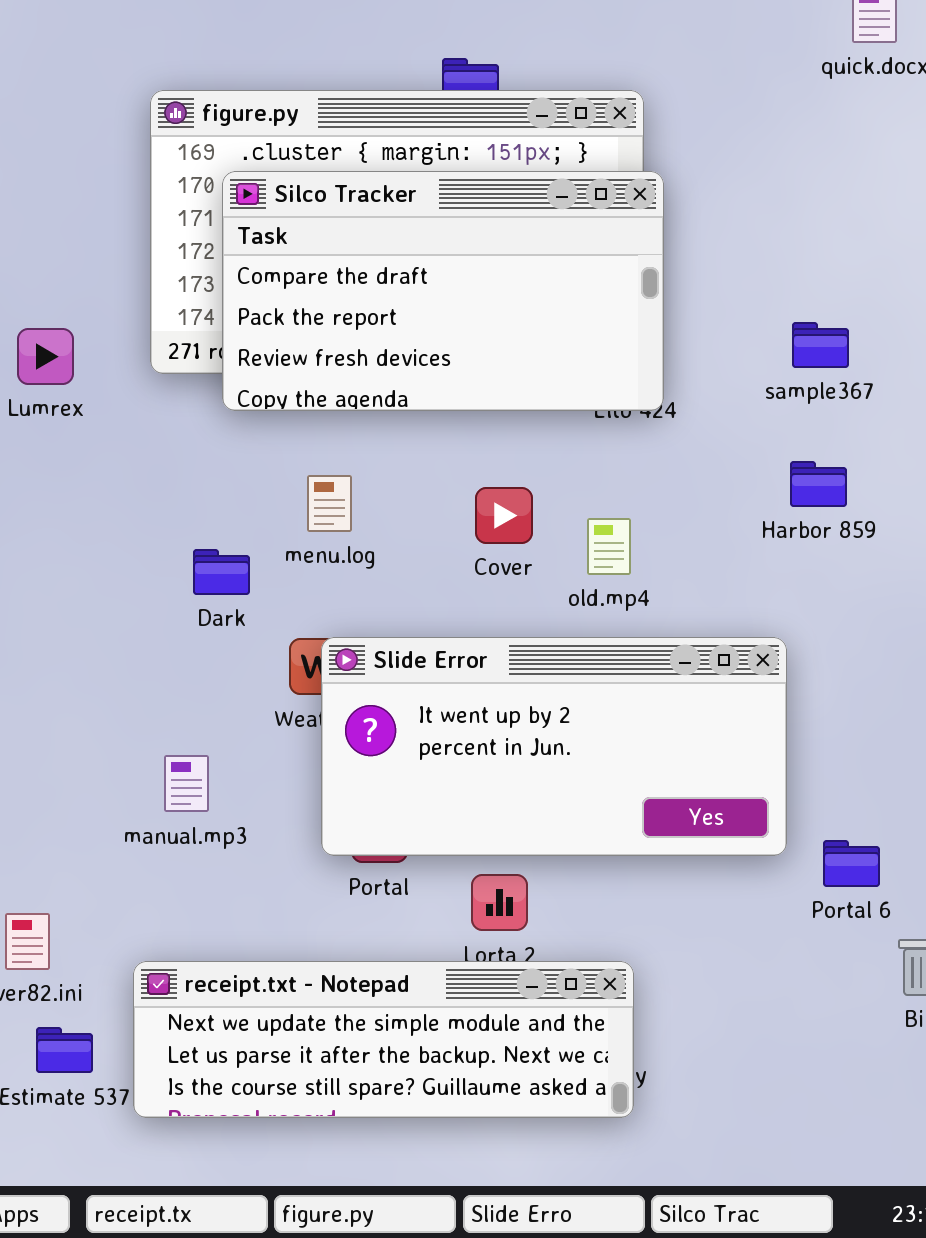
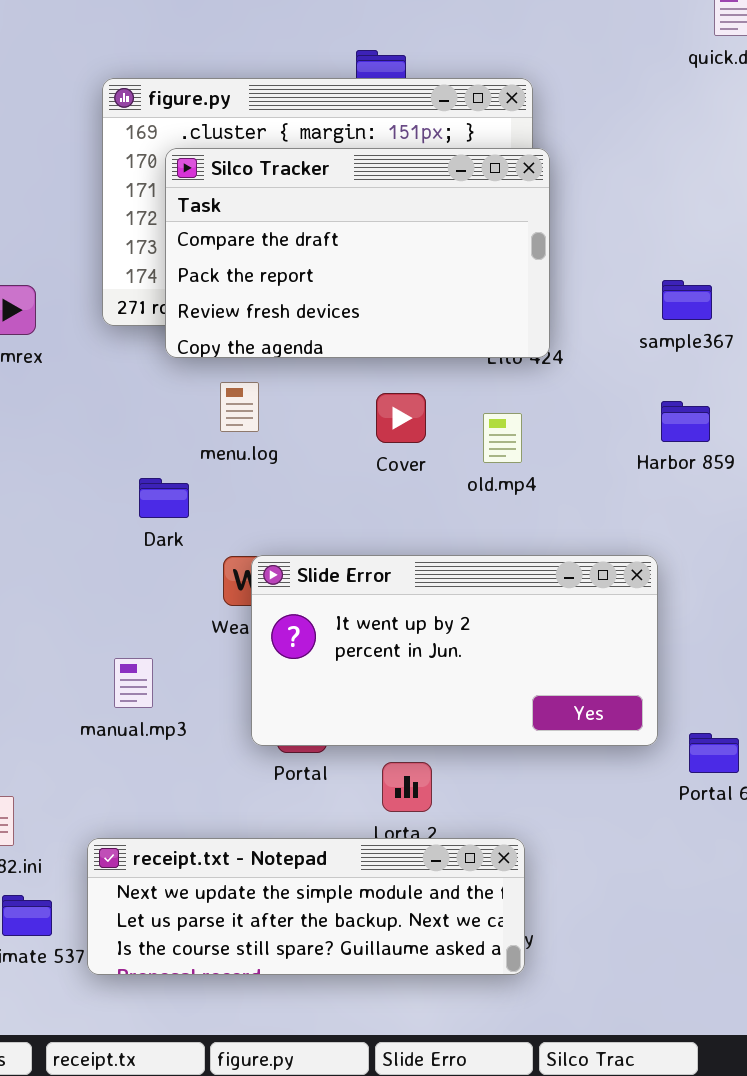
menu.log: [307,475,352,532] -> [220,382,259,432], moved
Cover: [475,487,533,544] -> [376,393,426,443], moved
old.mp4: [587,518,631,575] -> [483,413,522,463], moved

